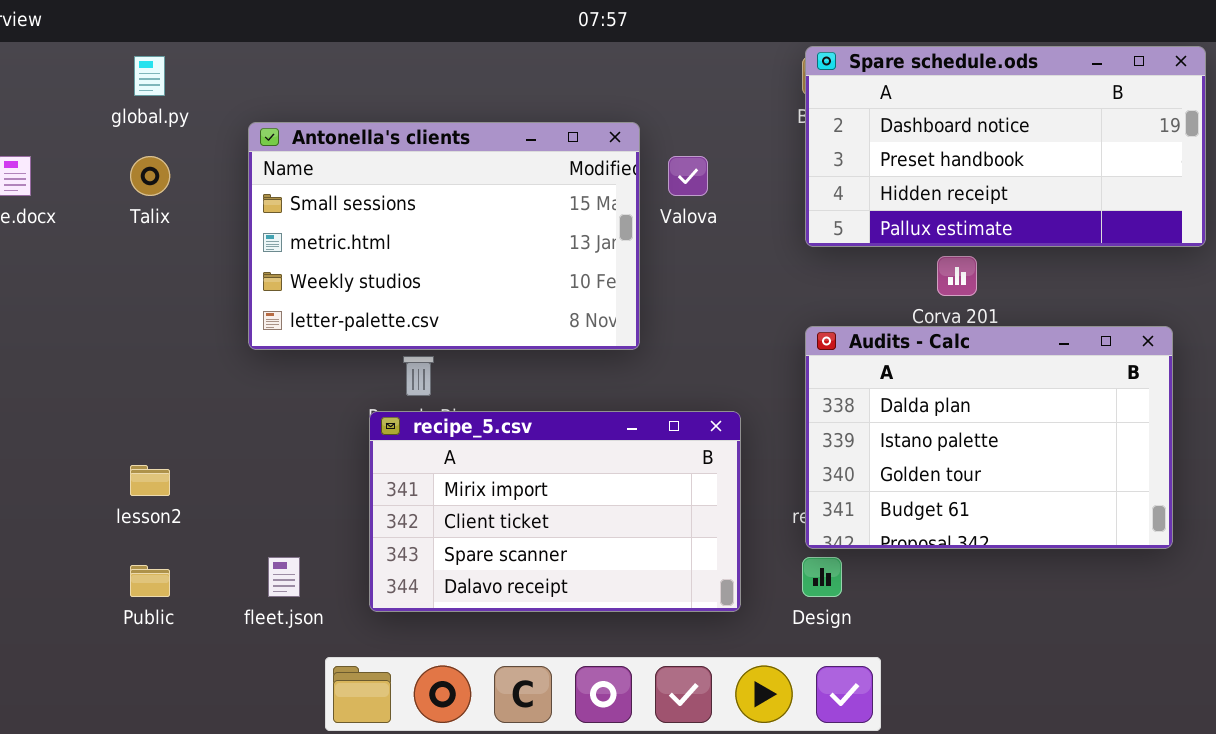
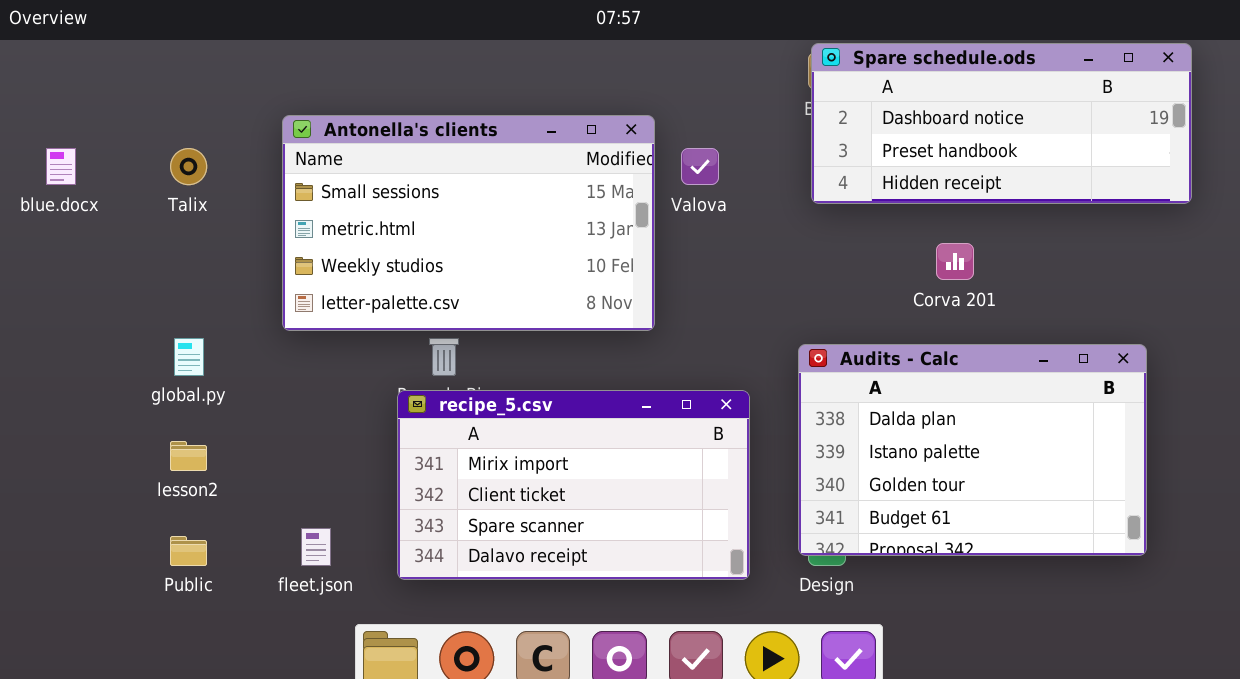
Spare schedule.ods: [805,46,1206,247] -> [811,43,1192,204], resized
global.py: [134,56,165,96] -> [174,338,204,376], moved
Audits - Calc: [805,326,1173,549] -> [798,344,1147,556], moved

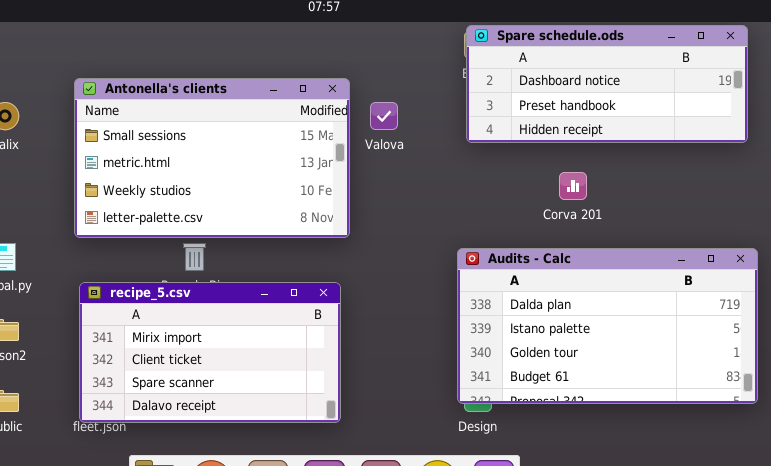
Audits - Calc: [798,344,1147,556] -> [457,248,758,404], resized
recipe_5.csv: [397,390,750,580] -> [79,282,341,423], moved

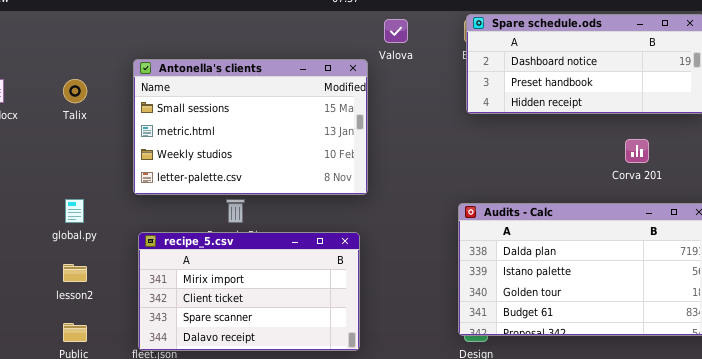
Valova: [370,102,398,130] -> [384,19,408,43], moved
Corva 201: [559,172,587,200] -> [625,139,649,163], moved

